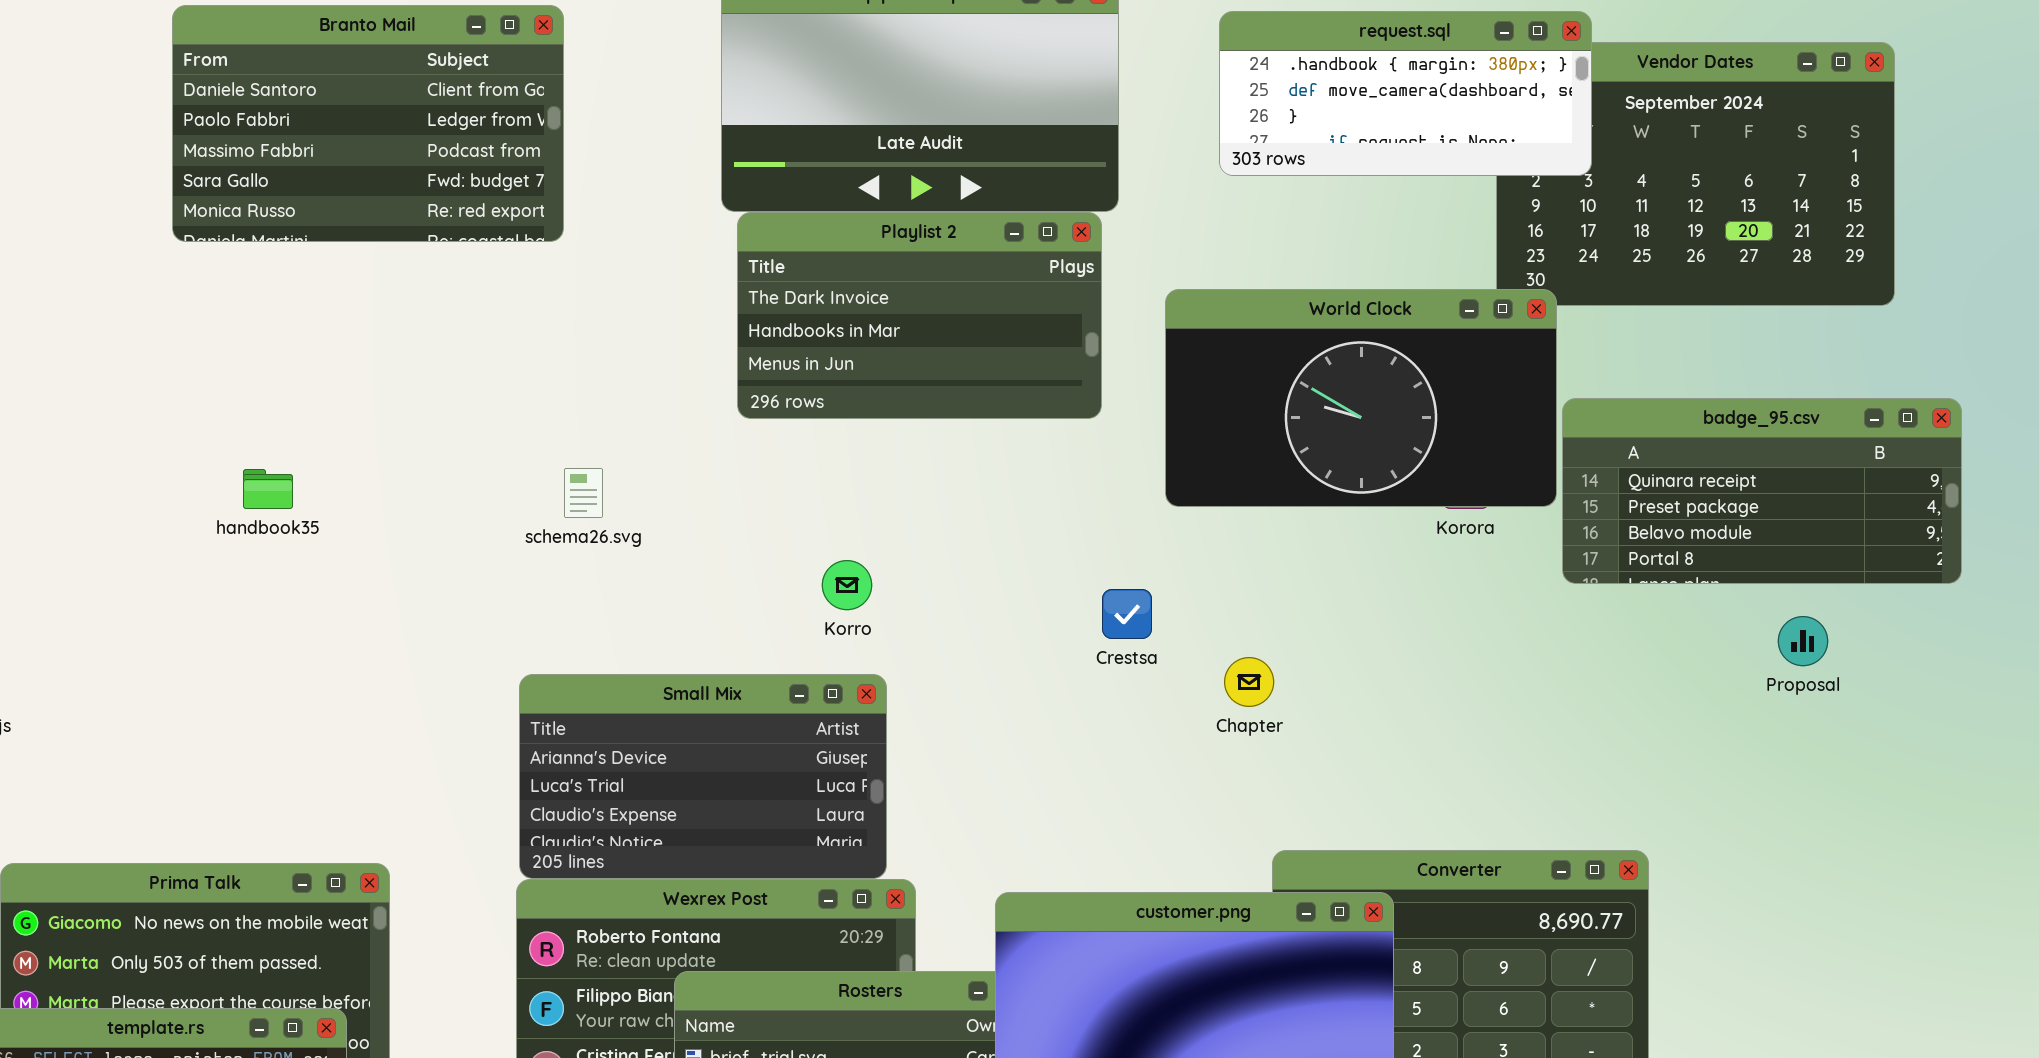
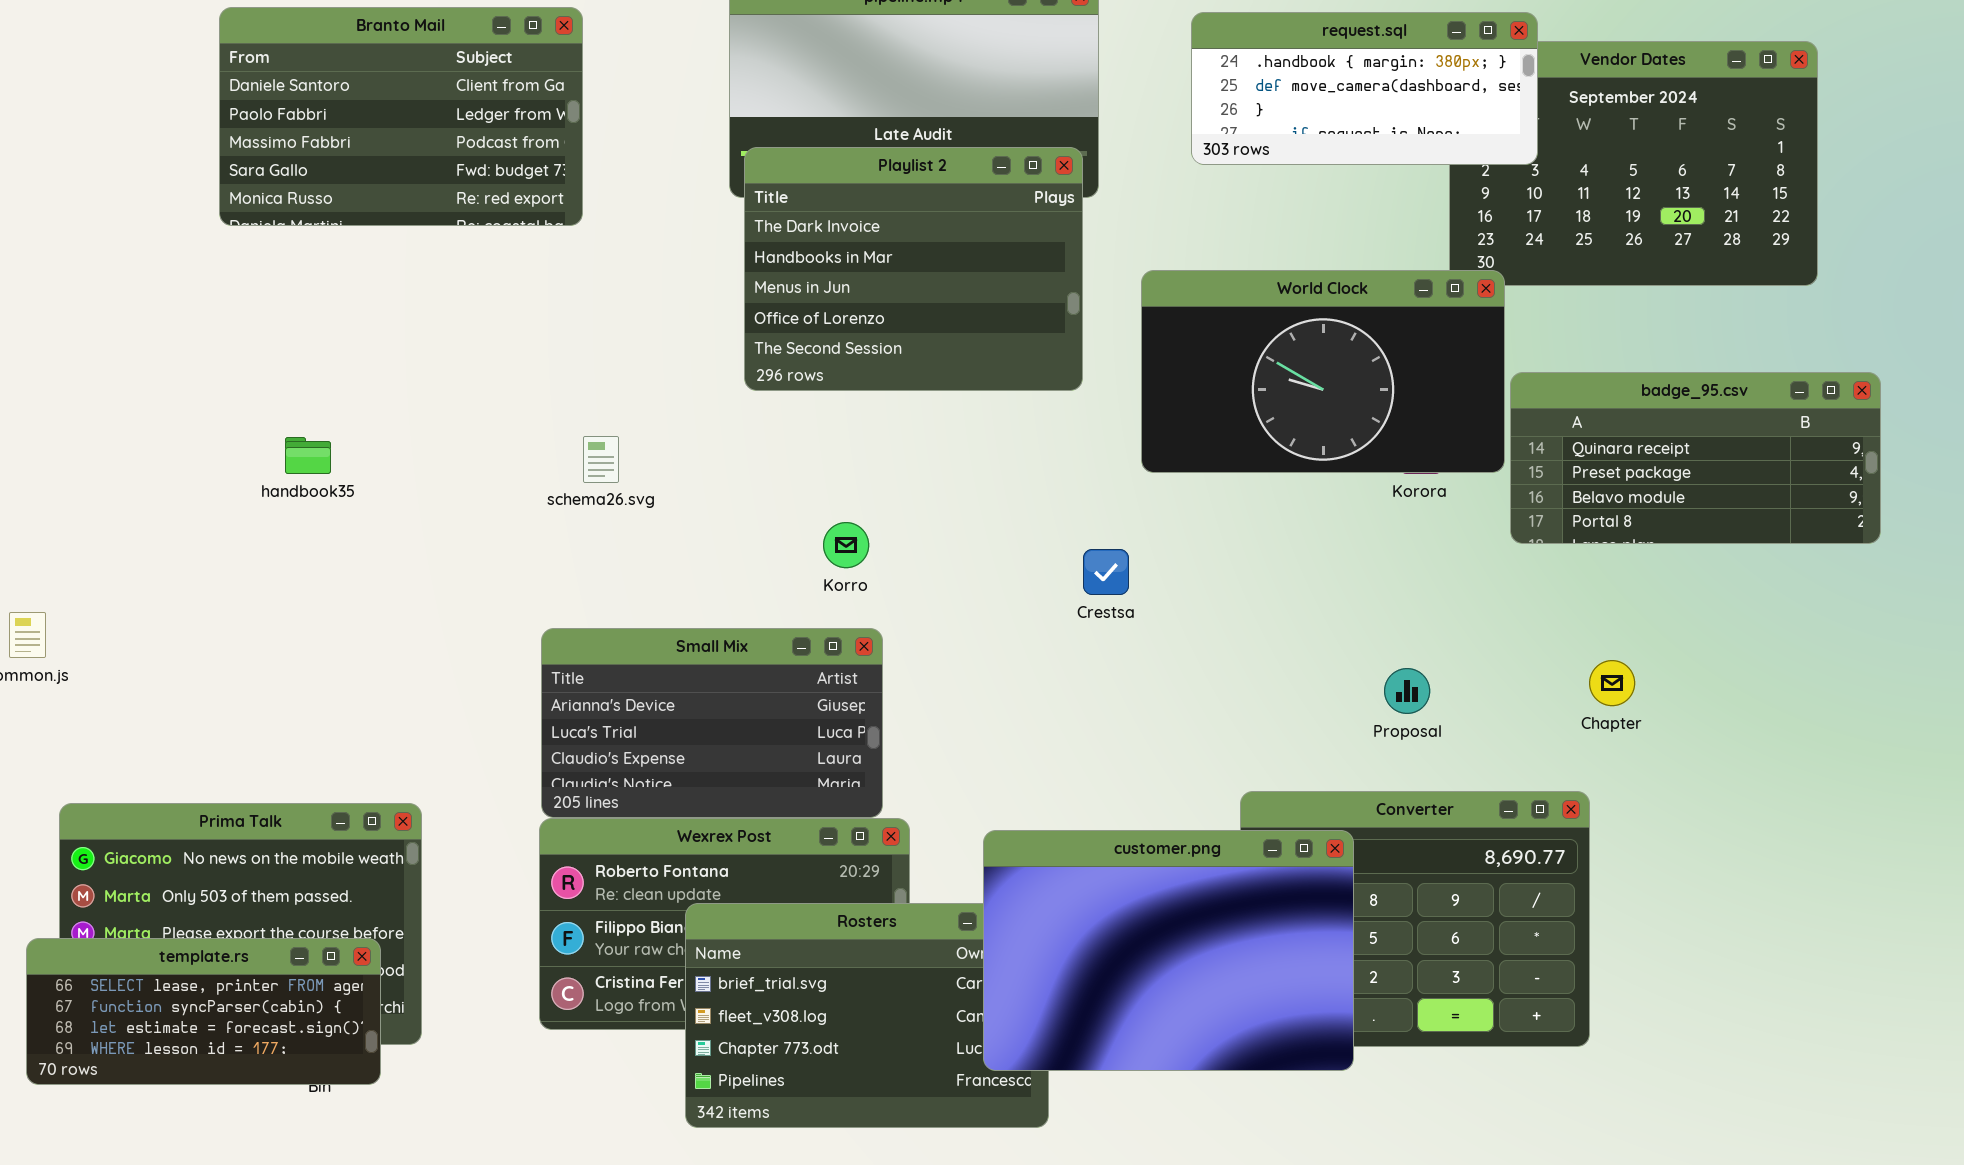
Playlist 2: [737,212,1102,419] -> [744,147,1083,391], resized
Proposal: [1778,616,1828,666] -> [1384,668,1430,714], moved
Chapter: [1224,657,1274,707] -> [1589,660,1635,706], moved

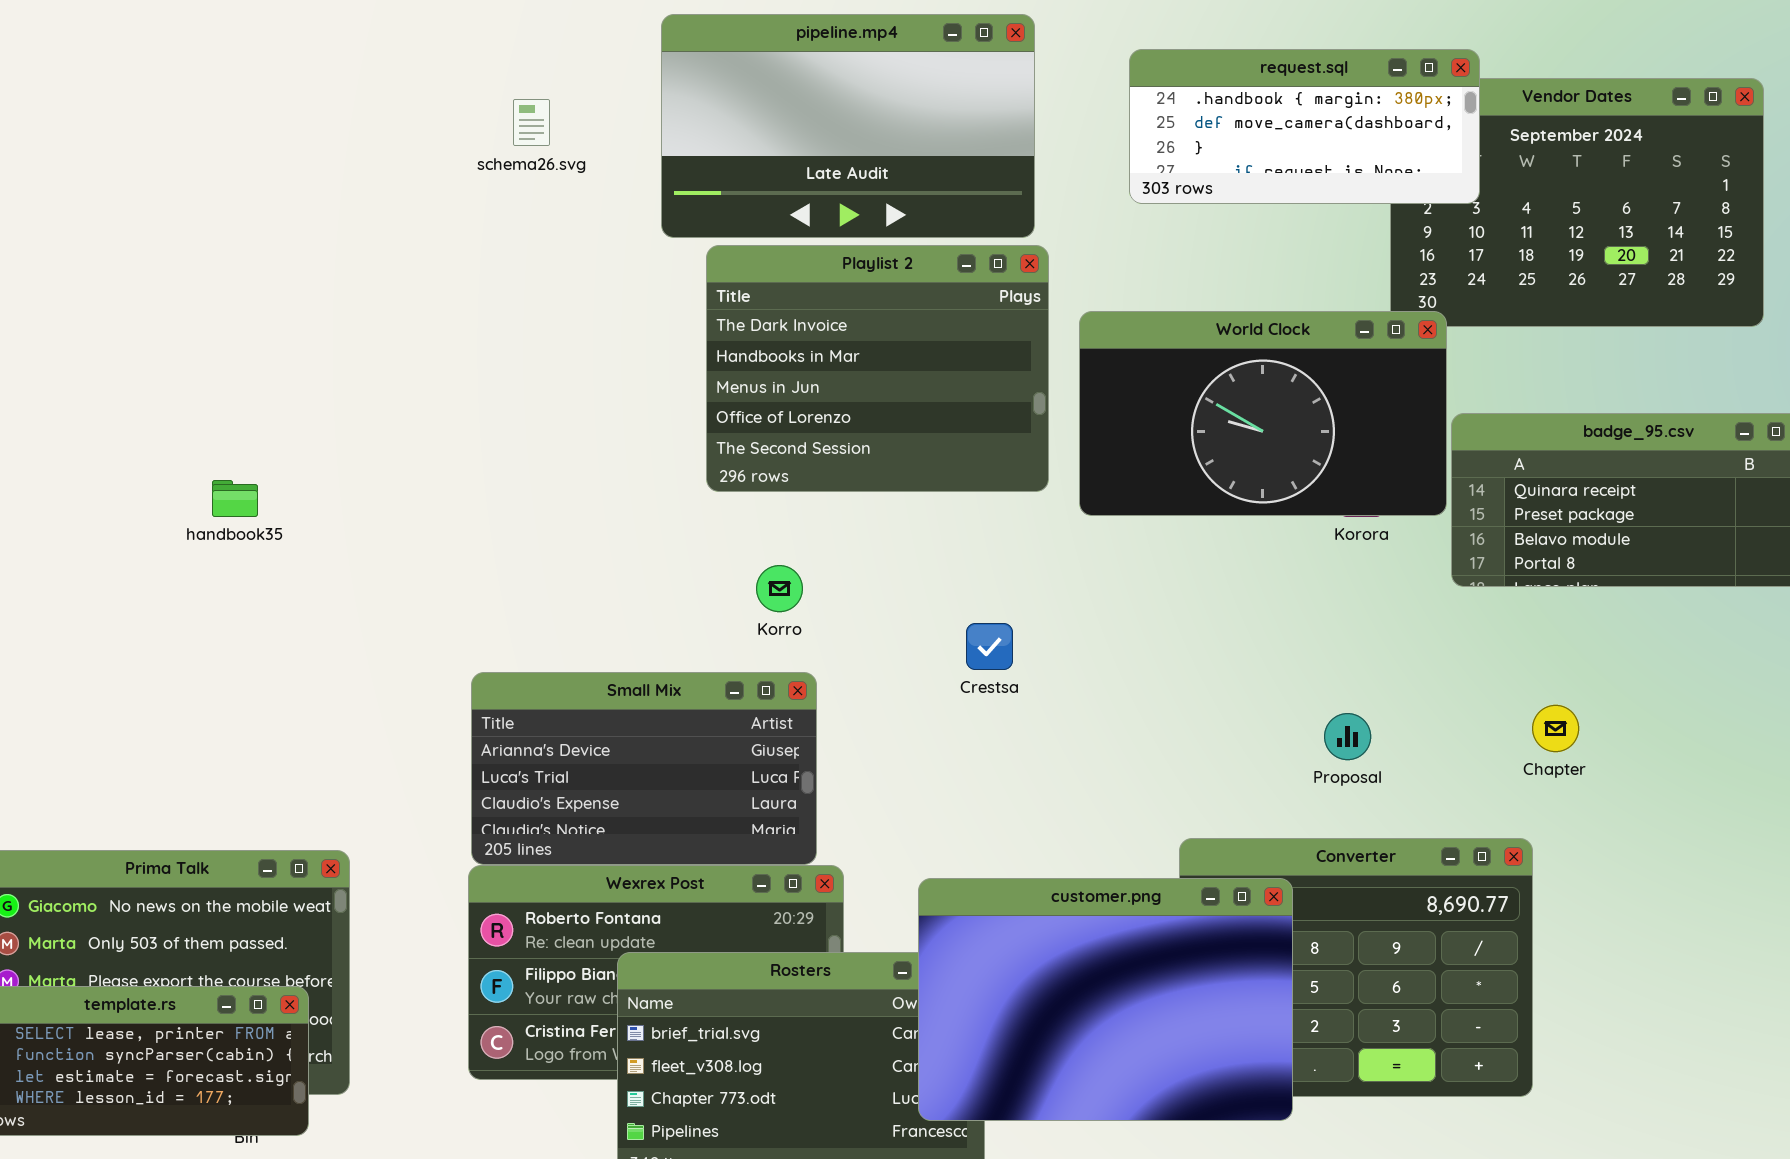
Branto Mail: [219,7,583,226] -> none, closed
Playlist 2: [744,147,1083,391] -> [706,245,1049,492], moved
schema26.svg: [583,436,619,483] -> [513,99,550,146], moved
Crestsa: [1083,549,1129,595] -> [966,623,1013,670], moved

